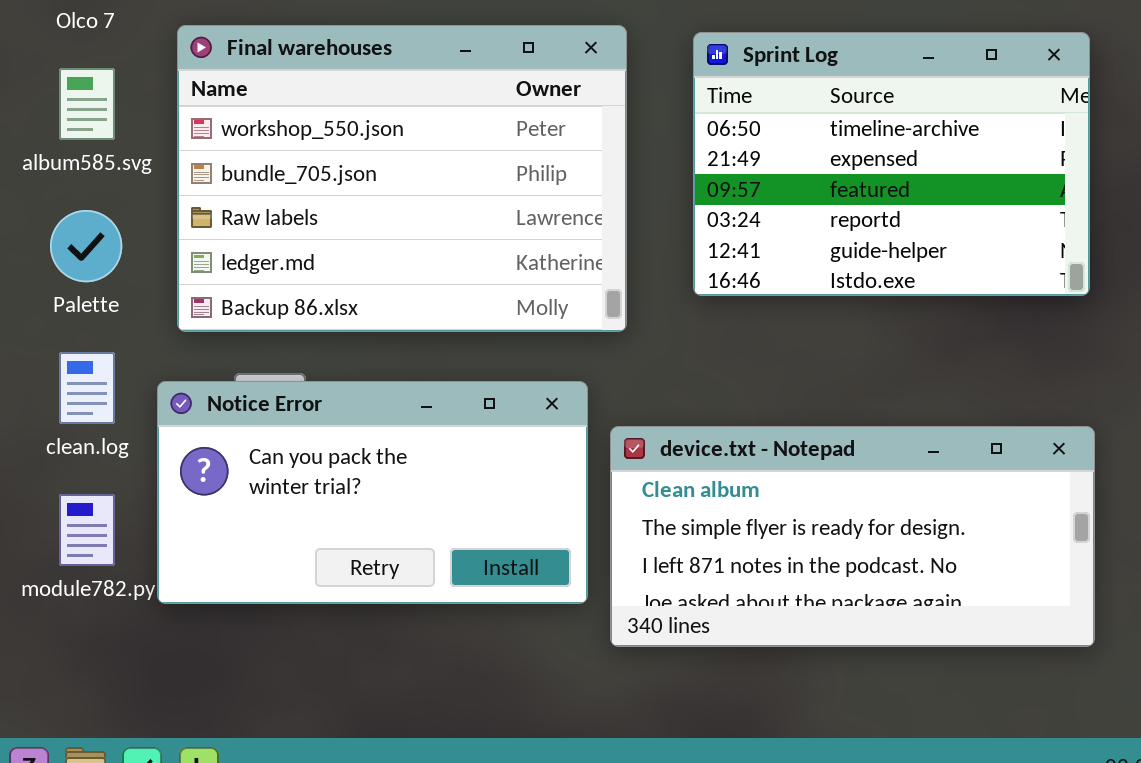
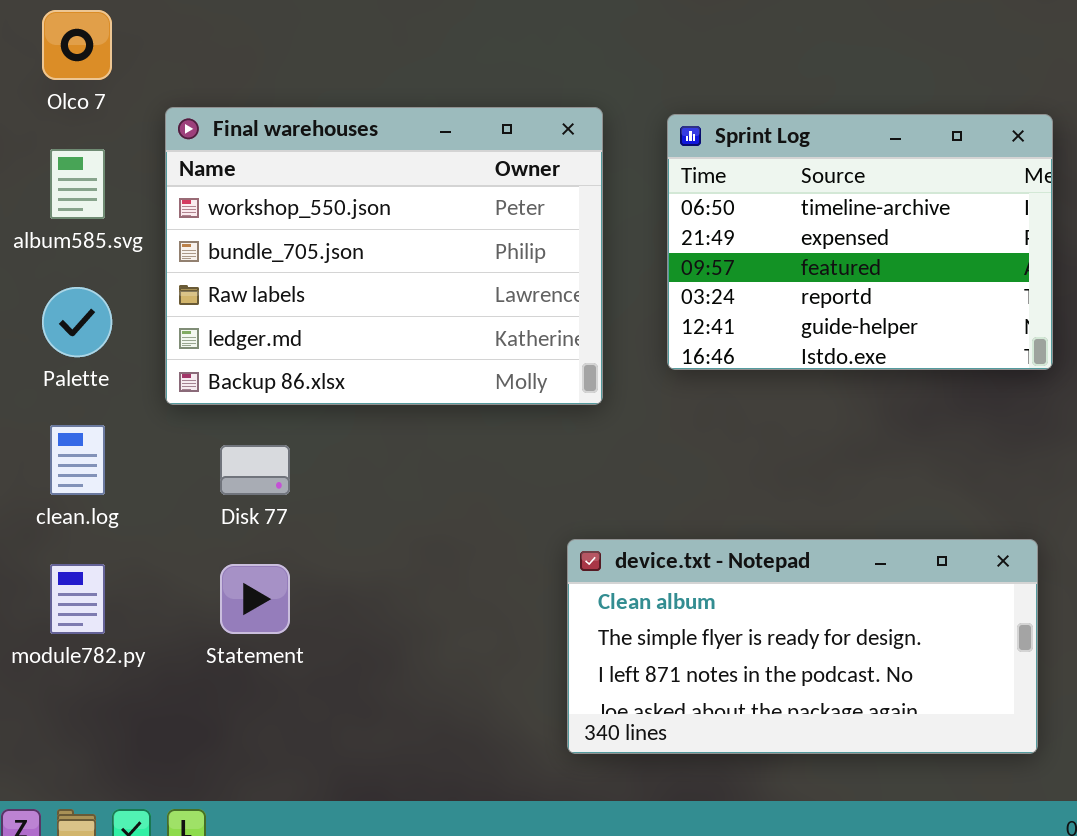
Notice Error: [157,381,588,604] -> none, closed
device.txt - Notepad: [610,426,1095,647] -> [567,539,1038,754], moved

